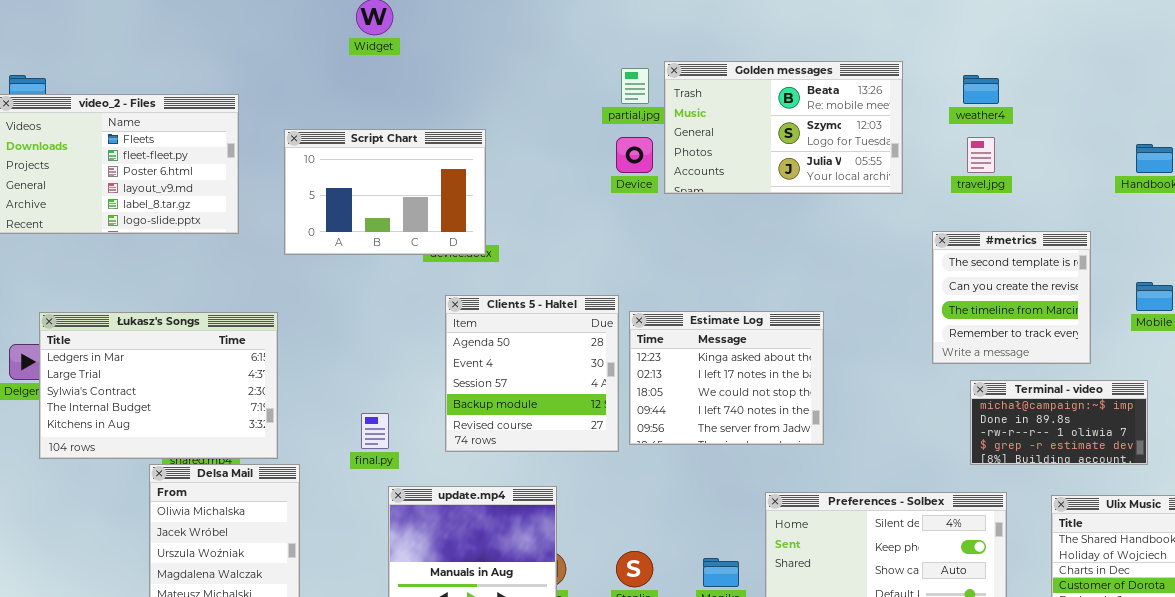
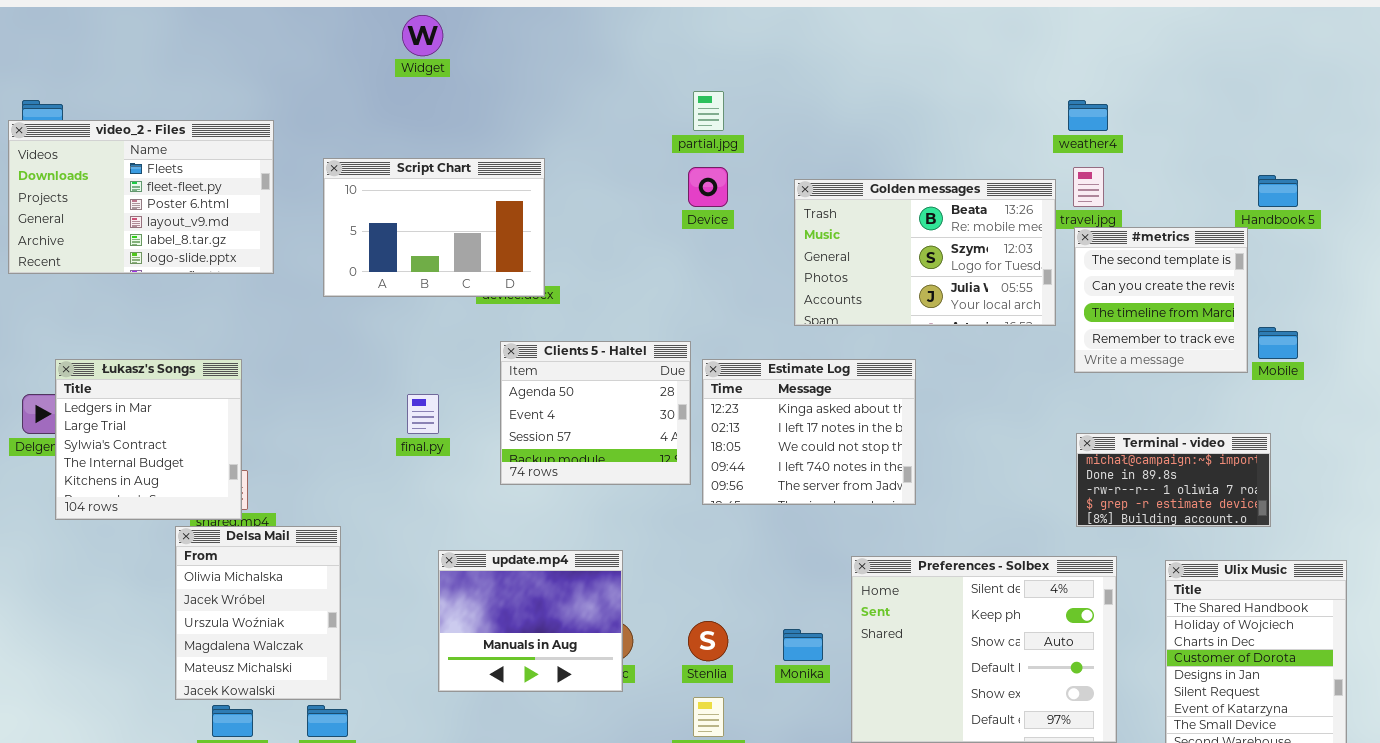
Golden messages: [664,61,903,194] -> [794,179,1056,326], moved
#metrics: [932,231,1091,364] -> [1074,227,1248,373], moved
Clients 5 - Haltel: [445,295,619,452] -> [500,341,691,485], resized
Łukasz's Songs: [39,312,278,459] -> [55,359,242,520], resized
final.py: [361,413,389,449] -> [407,394,439,434], moved

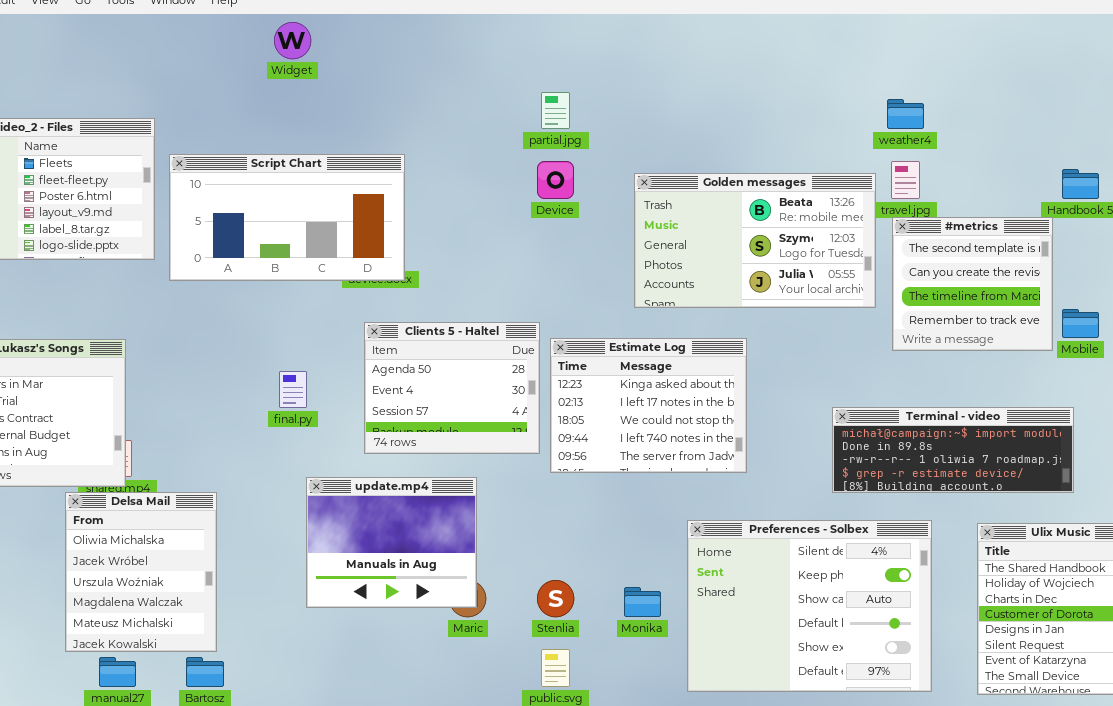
Script Chart: [323,158,545,297] -> [169,154,405,281], resized
Terminal - video: [1076,433,1271,527] -> [832,407,1074,493], resized
update.mp4: [438,550,623,692] -> [306,477,477,608], moved

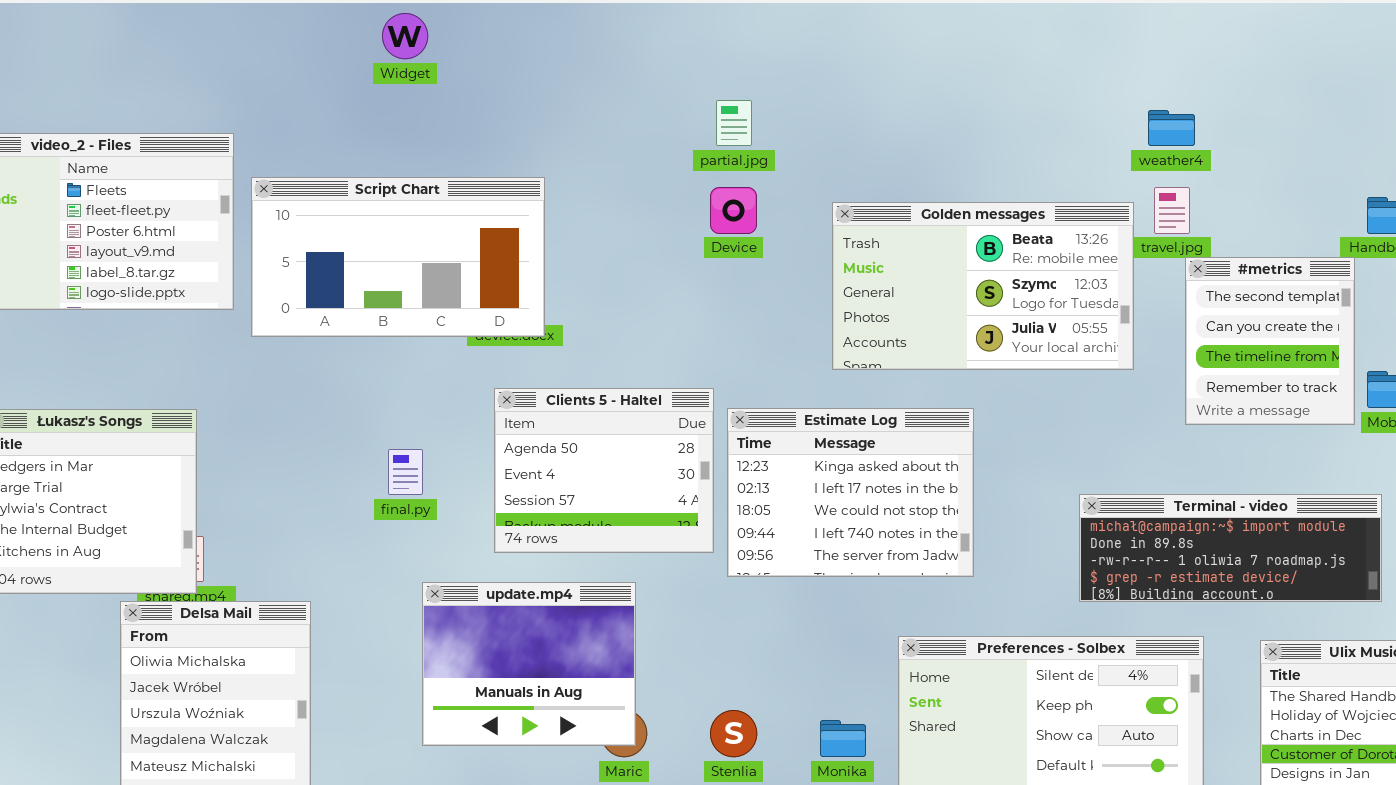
#metrics: [892,217,1053,351] -> [1185,257,1355,425], resized

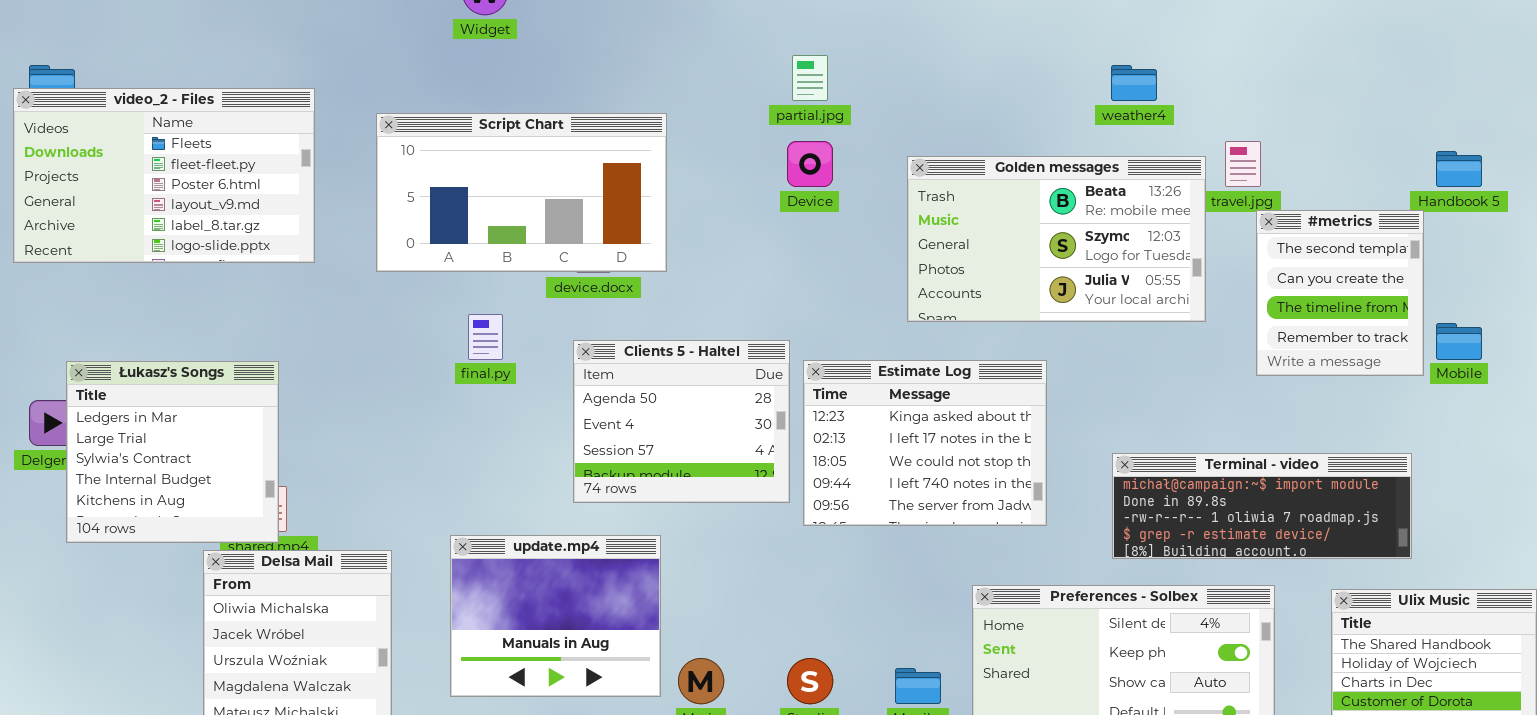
weather4: [1148,110,1195,146] -> [1111,65,1157,101], moved
Script Chart: [251,177,545,337] -> [376,113,667,272], moved
final.py: [388,449,423,495] -> [468,314,503,360], moved
Terminal - video: [1079,494,1382,602] -> [1112,453,1412,559], moved
update.mp4: [422,582,636,746] -> [450,535,661,697], moved

